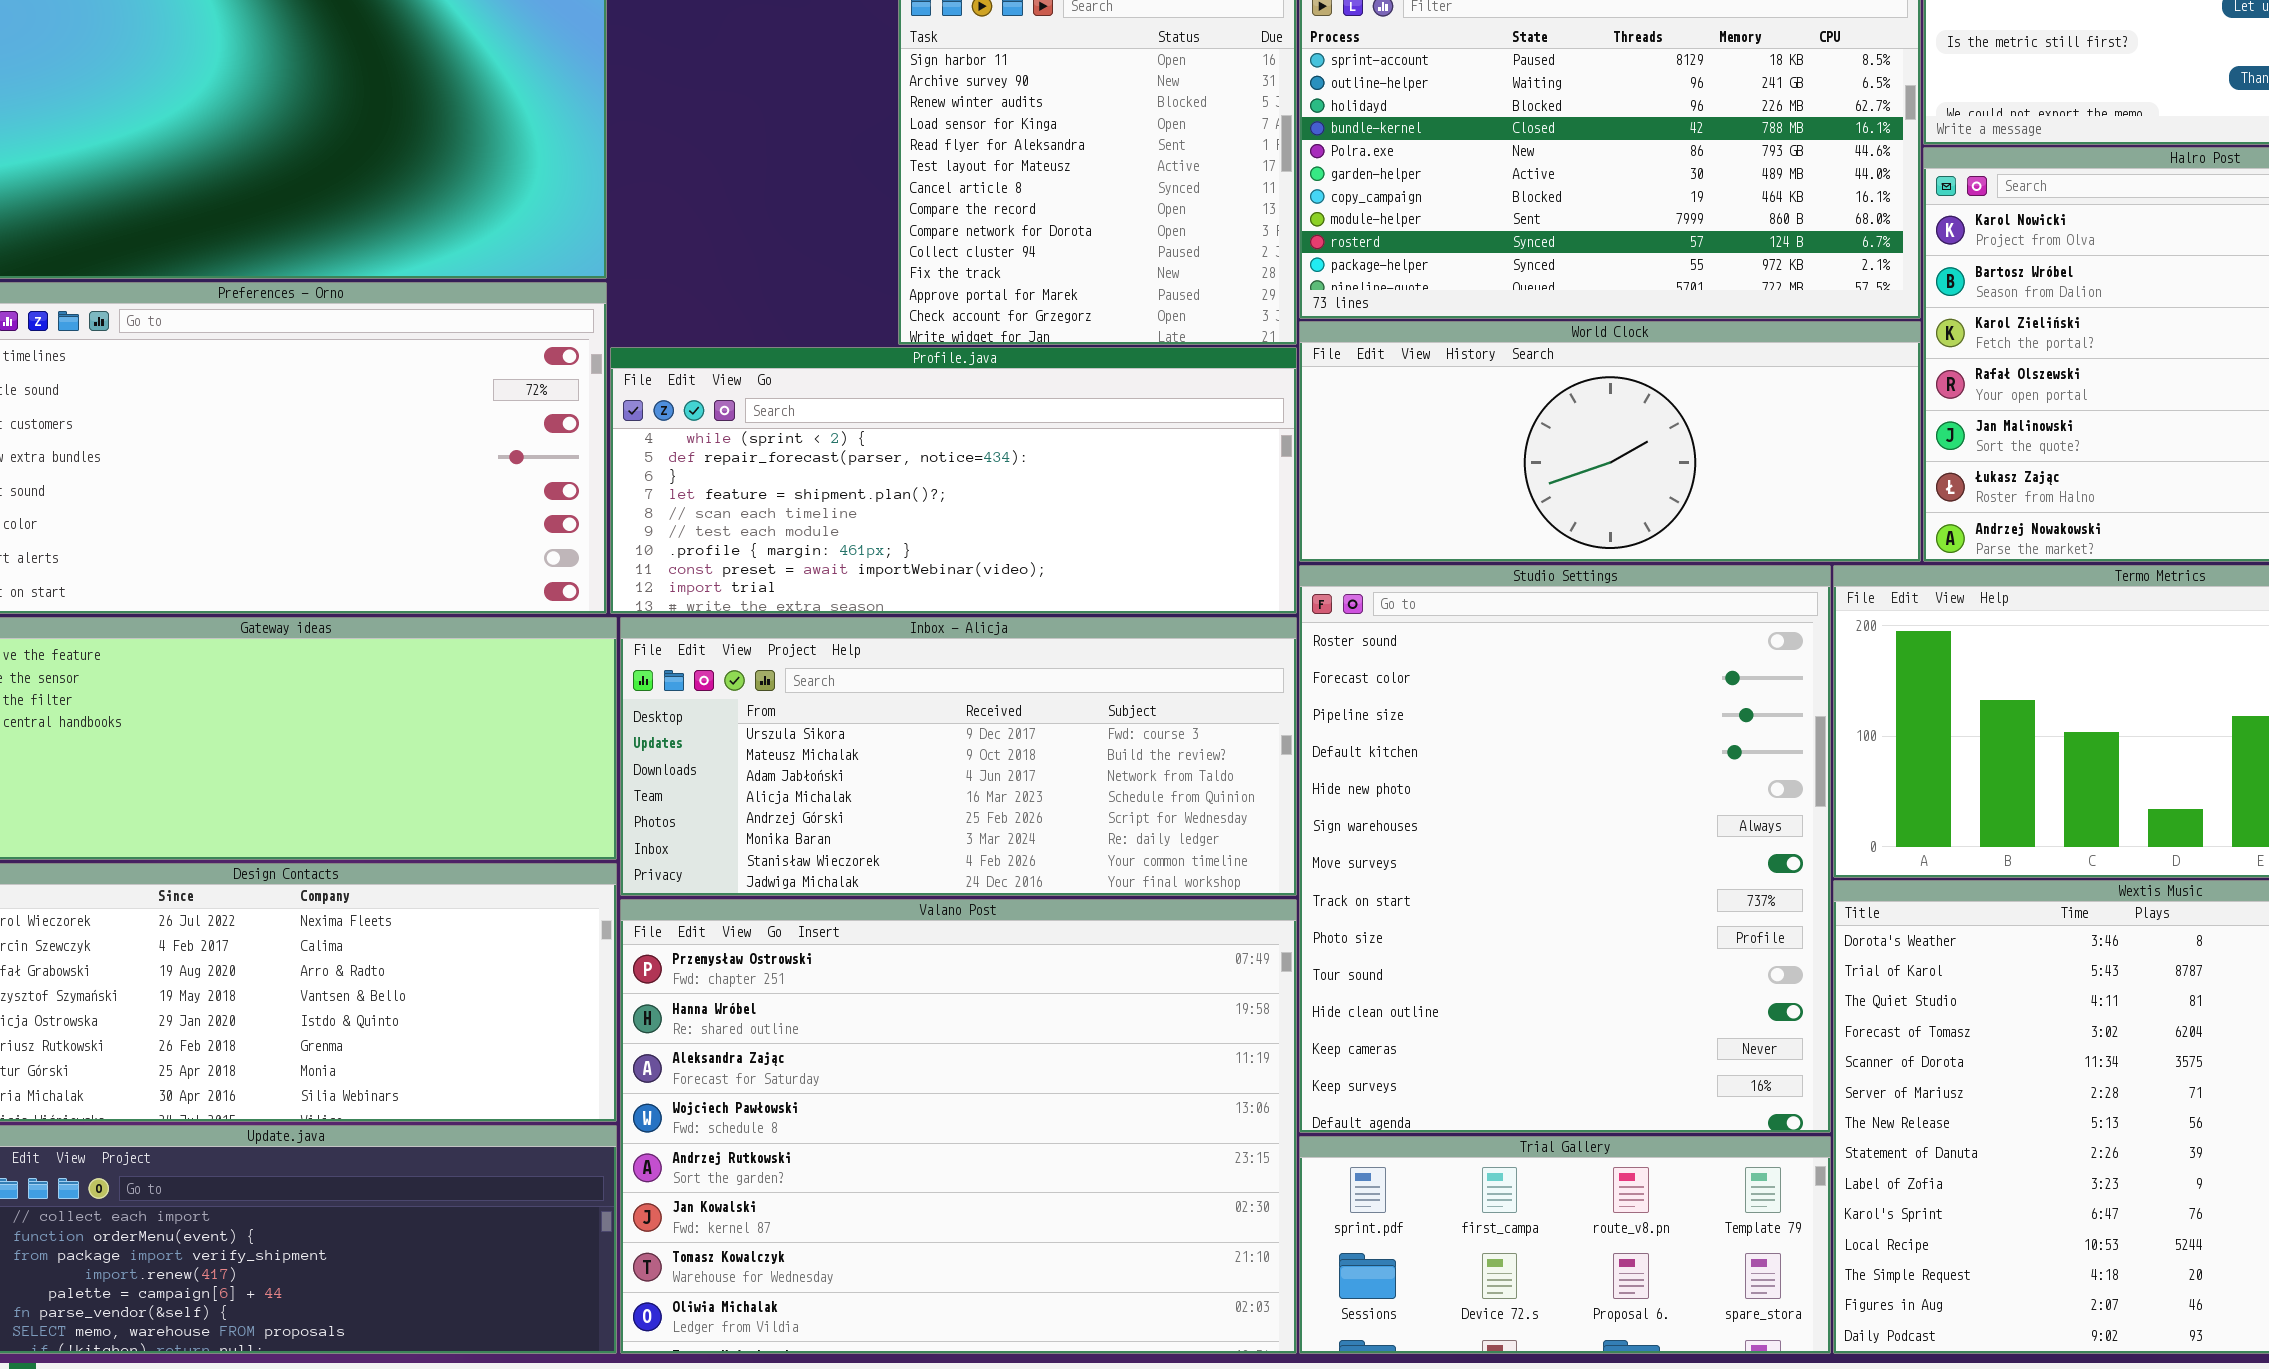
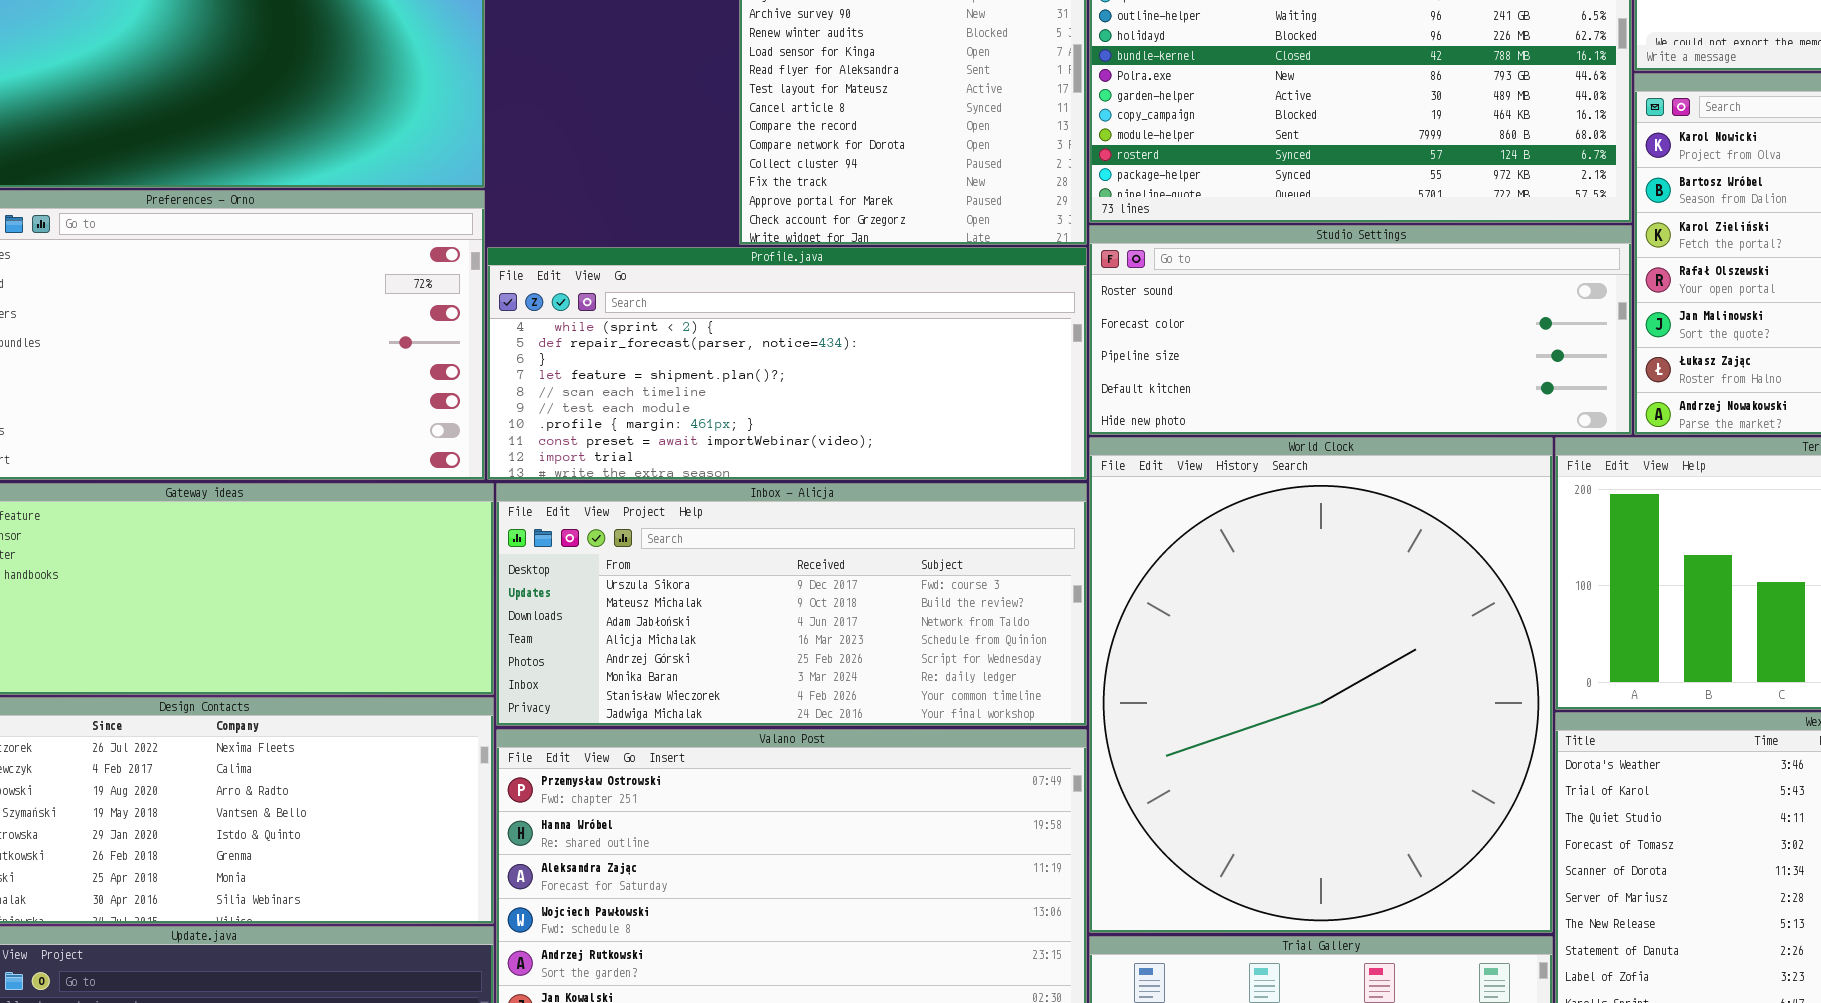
World Clock: [1299,321,1921,562] -> [1089,437,1553,933], moved, resized
Studio Settings: [1299,565,1831,1133] -> [1089,225,1632,435], moved, resized

